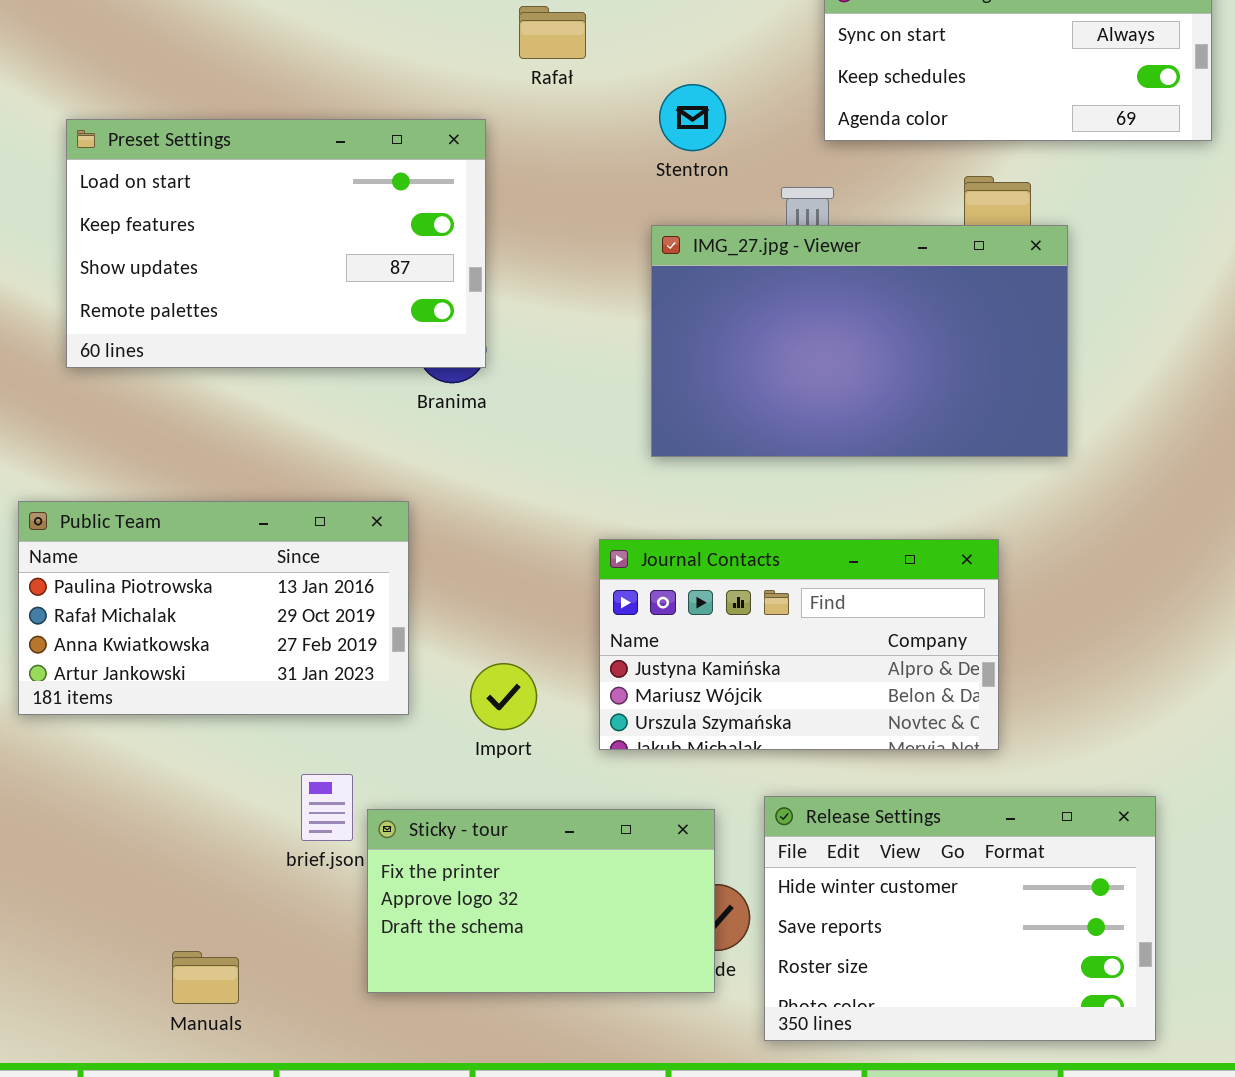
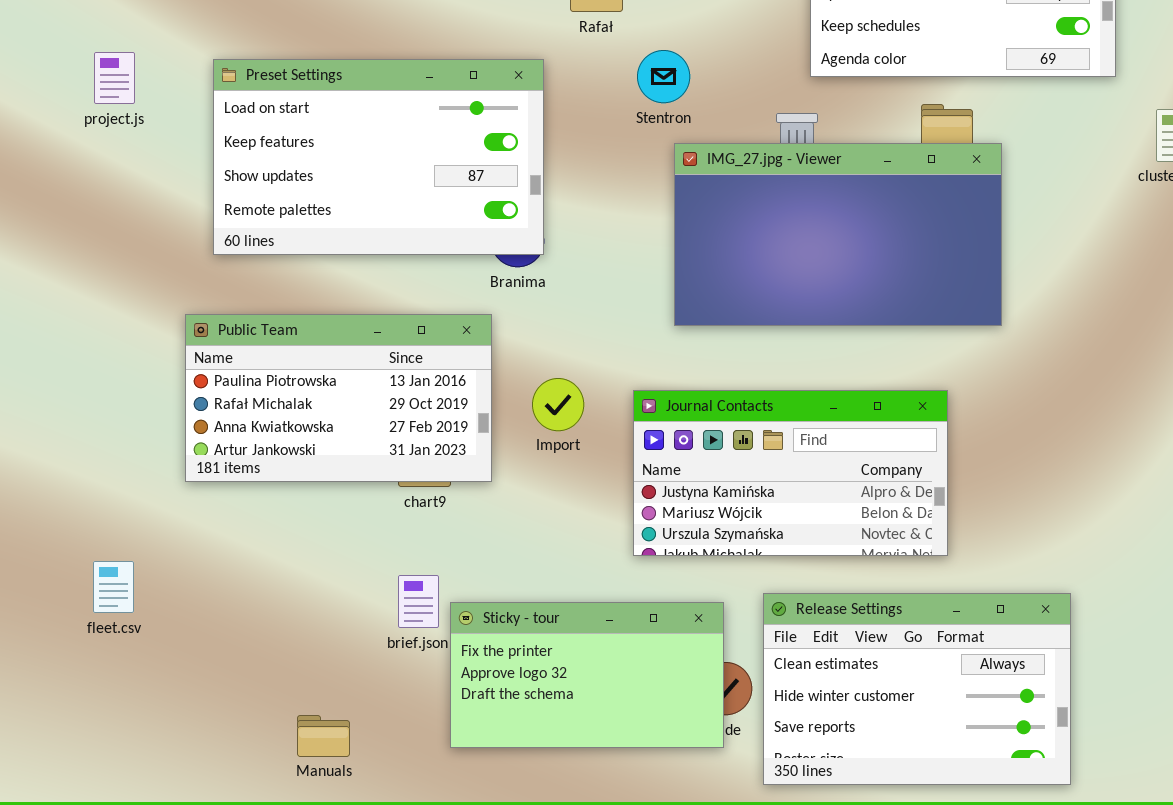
Stentron: [659,84,726,151] -> [637,50,690,103], moved
Public Team: [18,501,409,715] -> [185,314,492,482], moved
Import: [470,663,537,730] -> [532,378,584,431], moved
Release Settings: [764,796,1156,1041] -> [763,593,1071,785], scrolled up 1 row

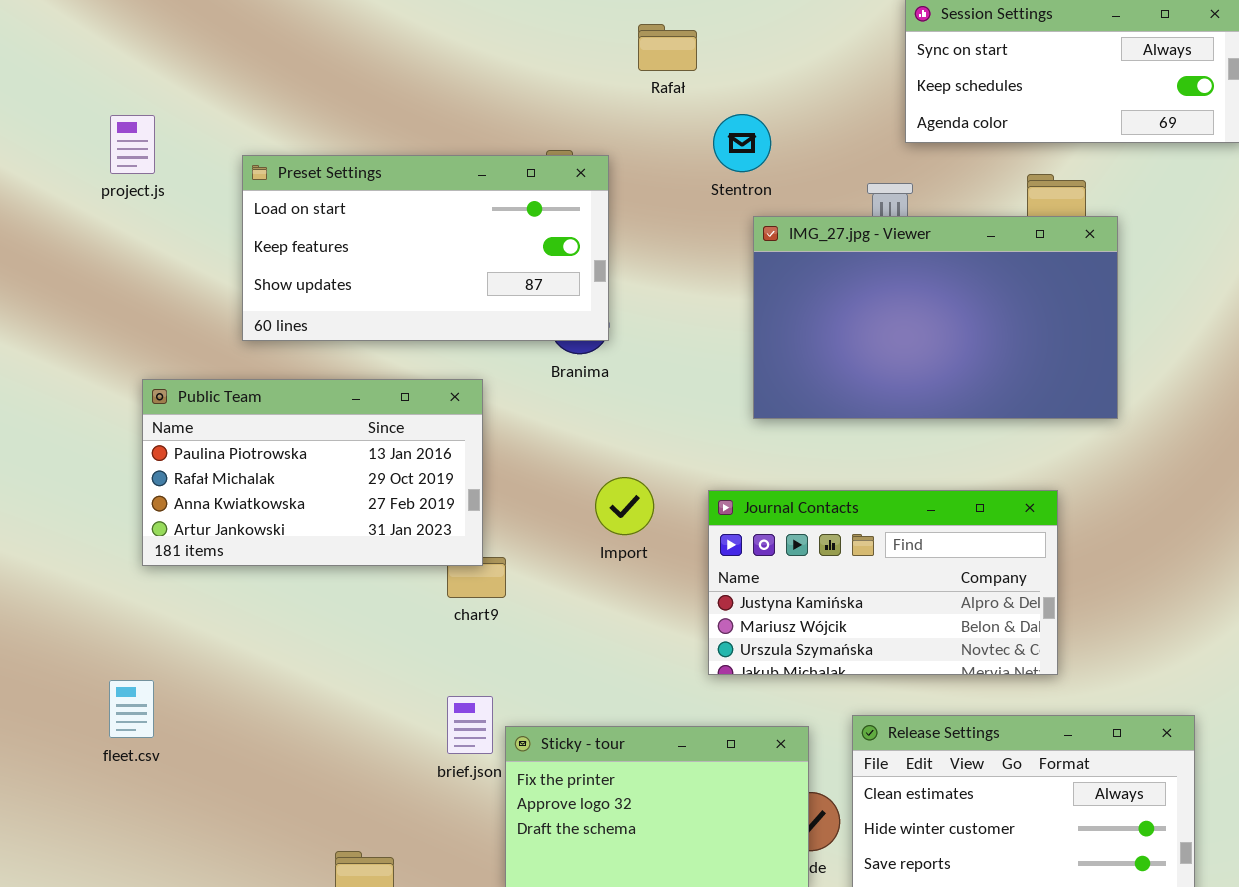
Preset Settings: [213,59,544,255] -> [242,155,609,341], resized
Public Team: [185,314,492,482] -> [142,379,483,566], moved

